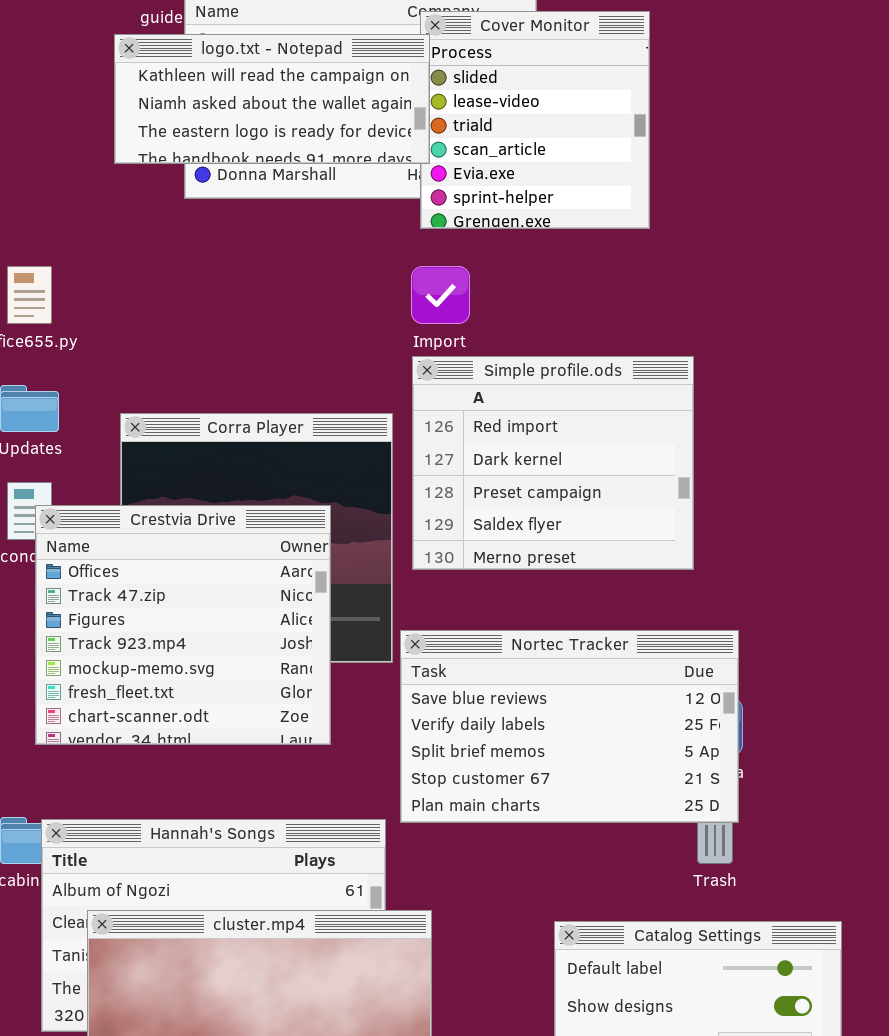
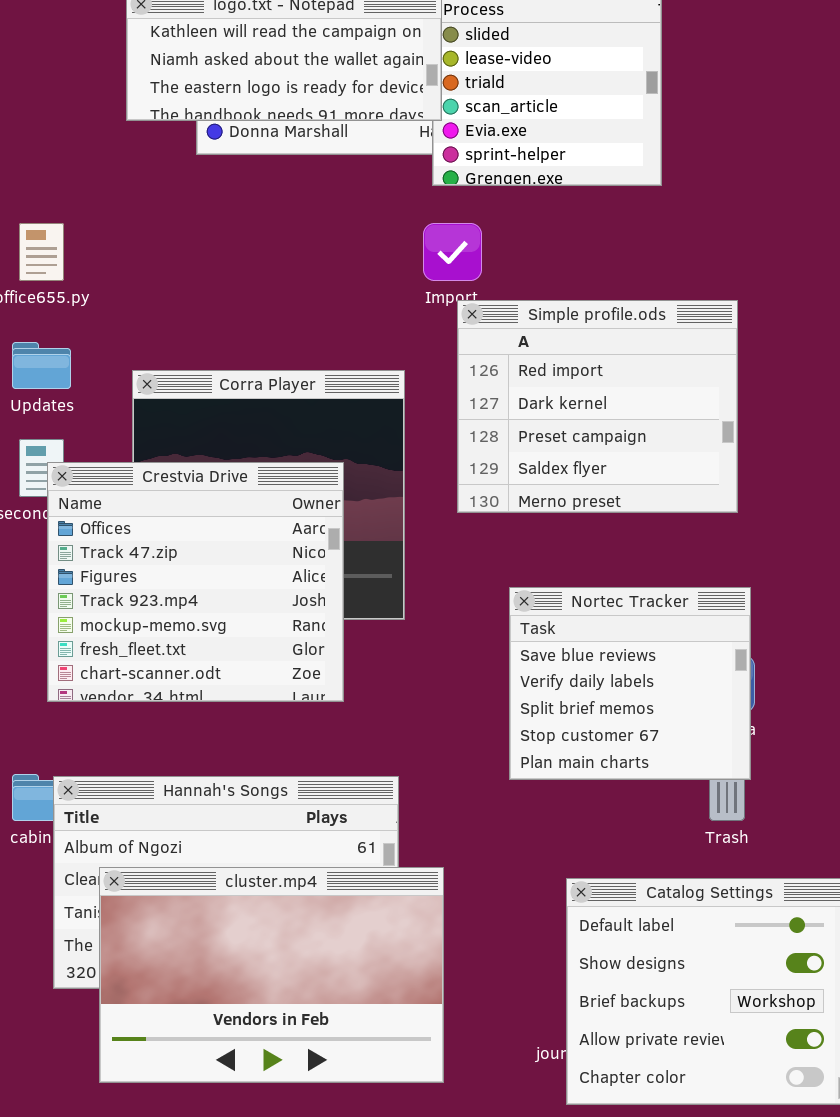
Simple profile.ods: [412,356,694,570] -> [457,300,738,513], moved
Nortec Tracker: [400,630,739,823] -> [509,587,751,780], resized

